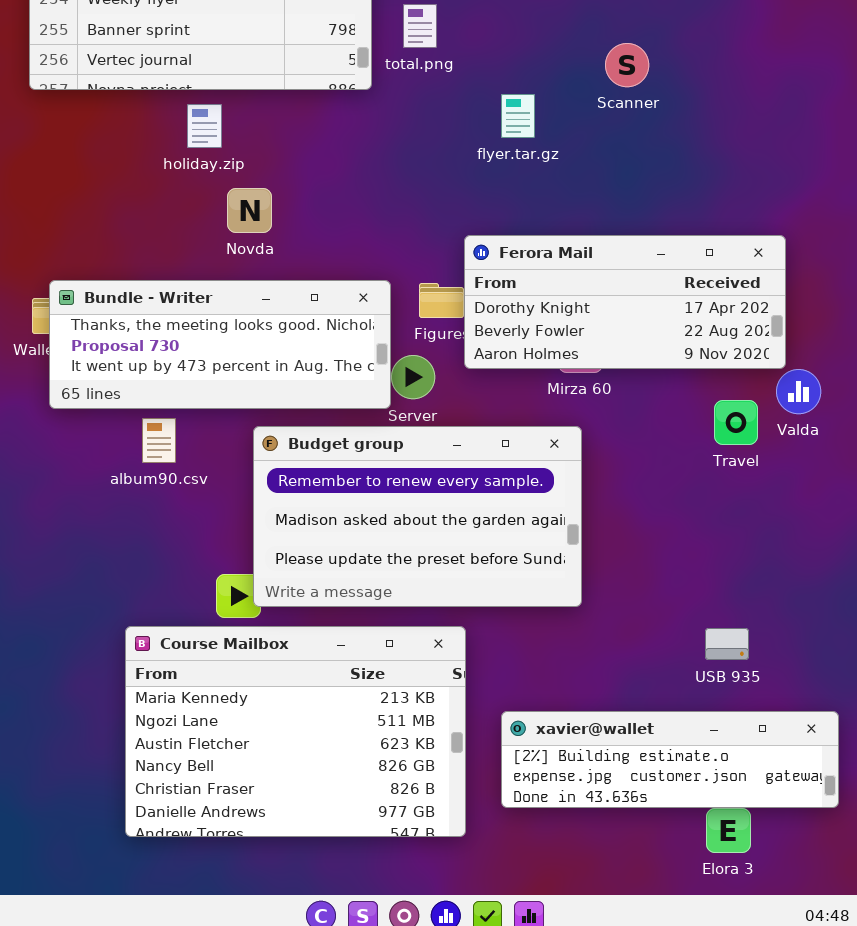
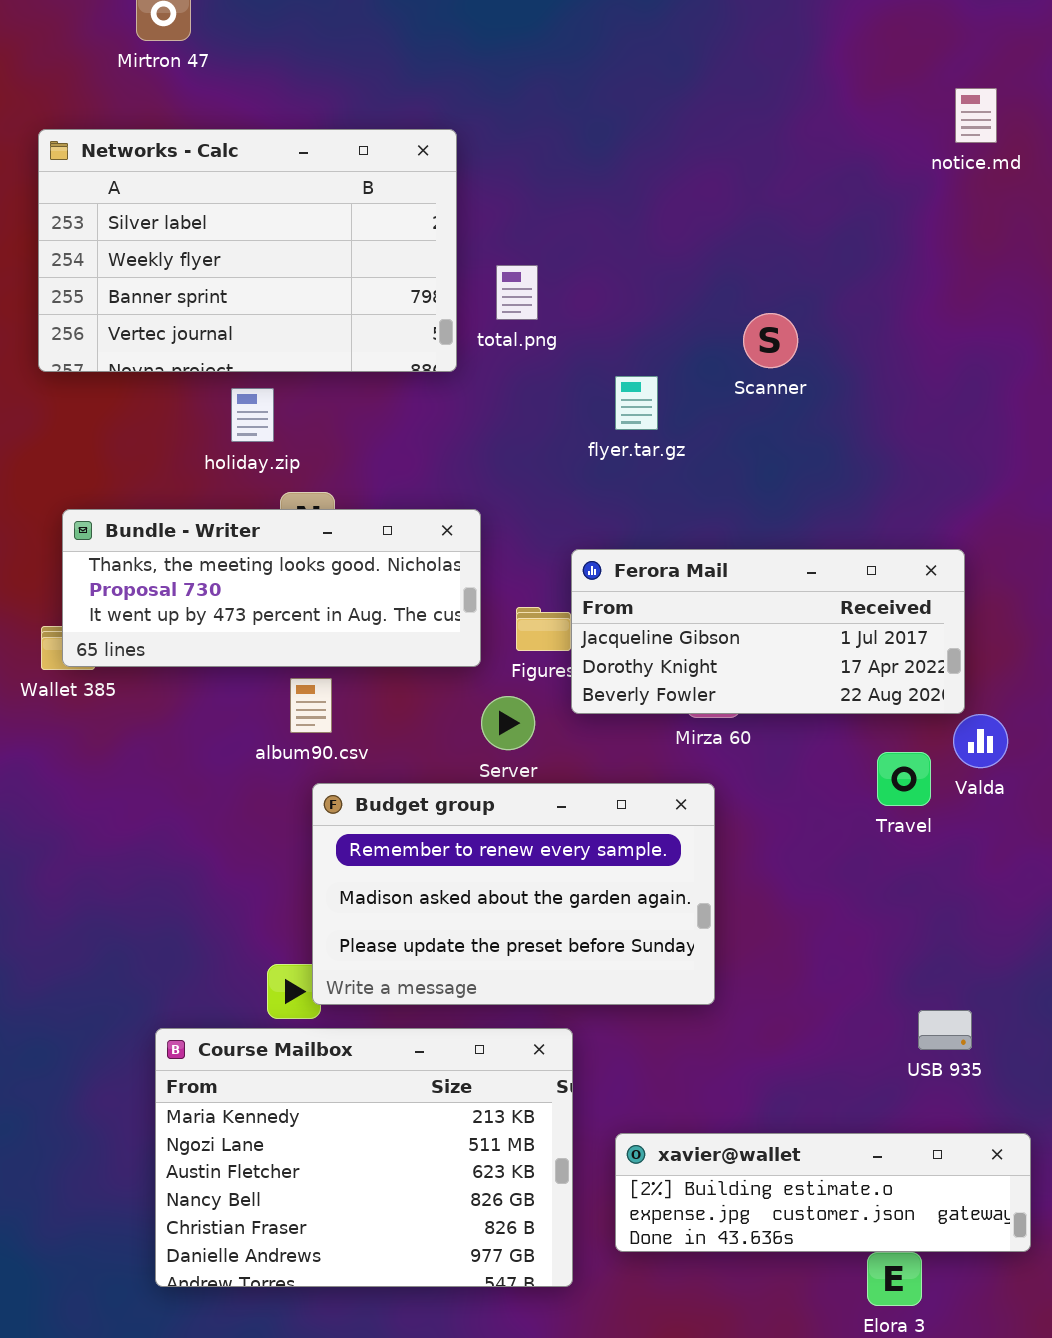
Ferora Mail: [464,235,786,369] -> [571,549,965,714], scrolled up 1 row
Bundle - Writer: [49,280,391,409] -> [62,509,481,667], moved
album90.csv: [142,418,176,463] -> [290,678,332,733], moved
USB 935: [705,628,749,660] -> [918,1010,972,1050], moved

